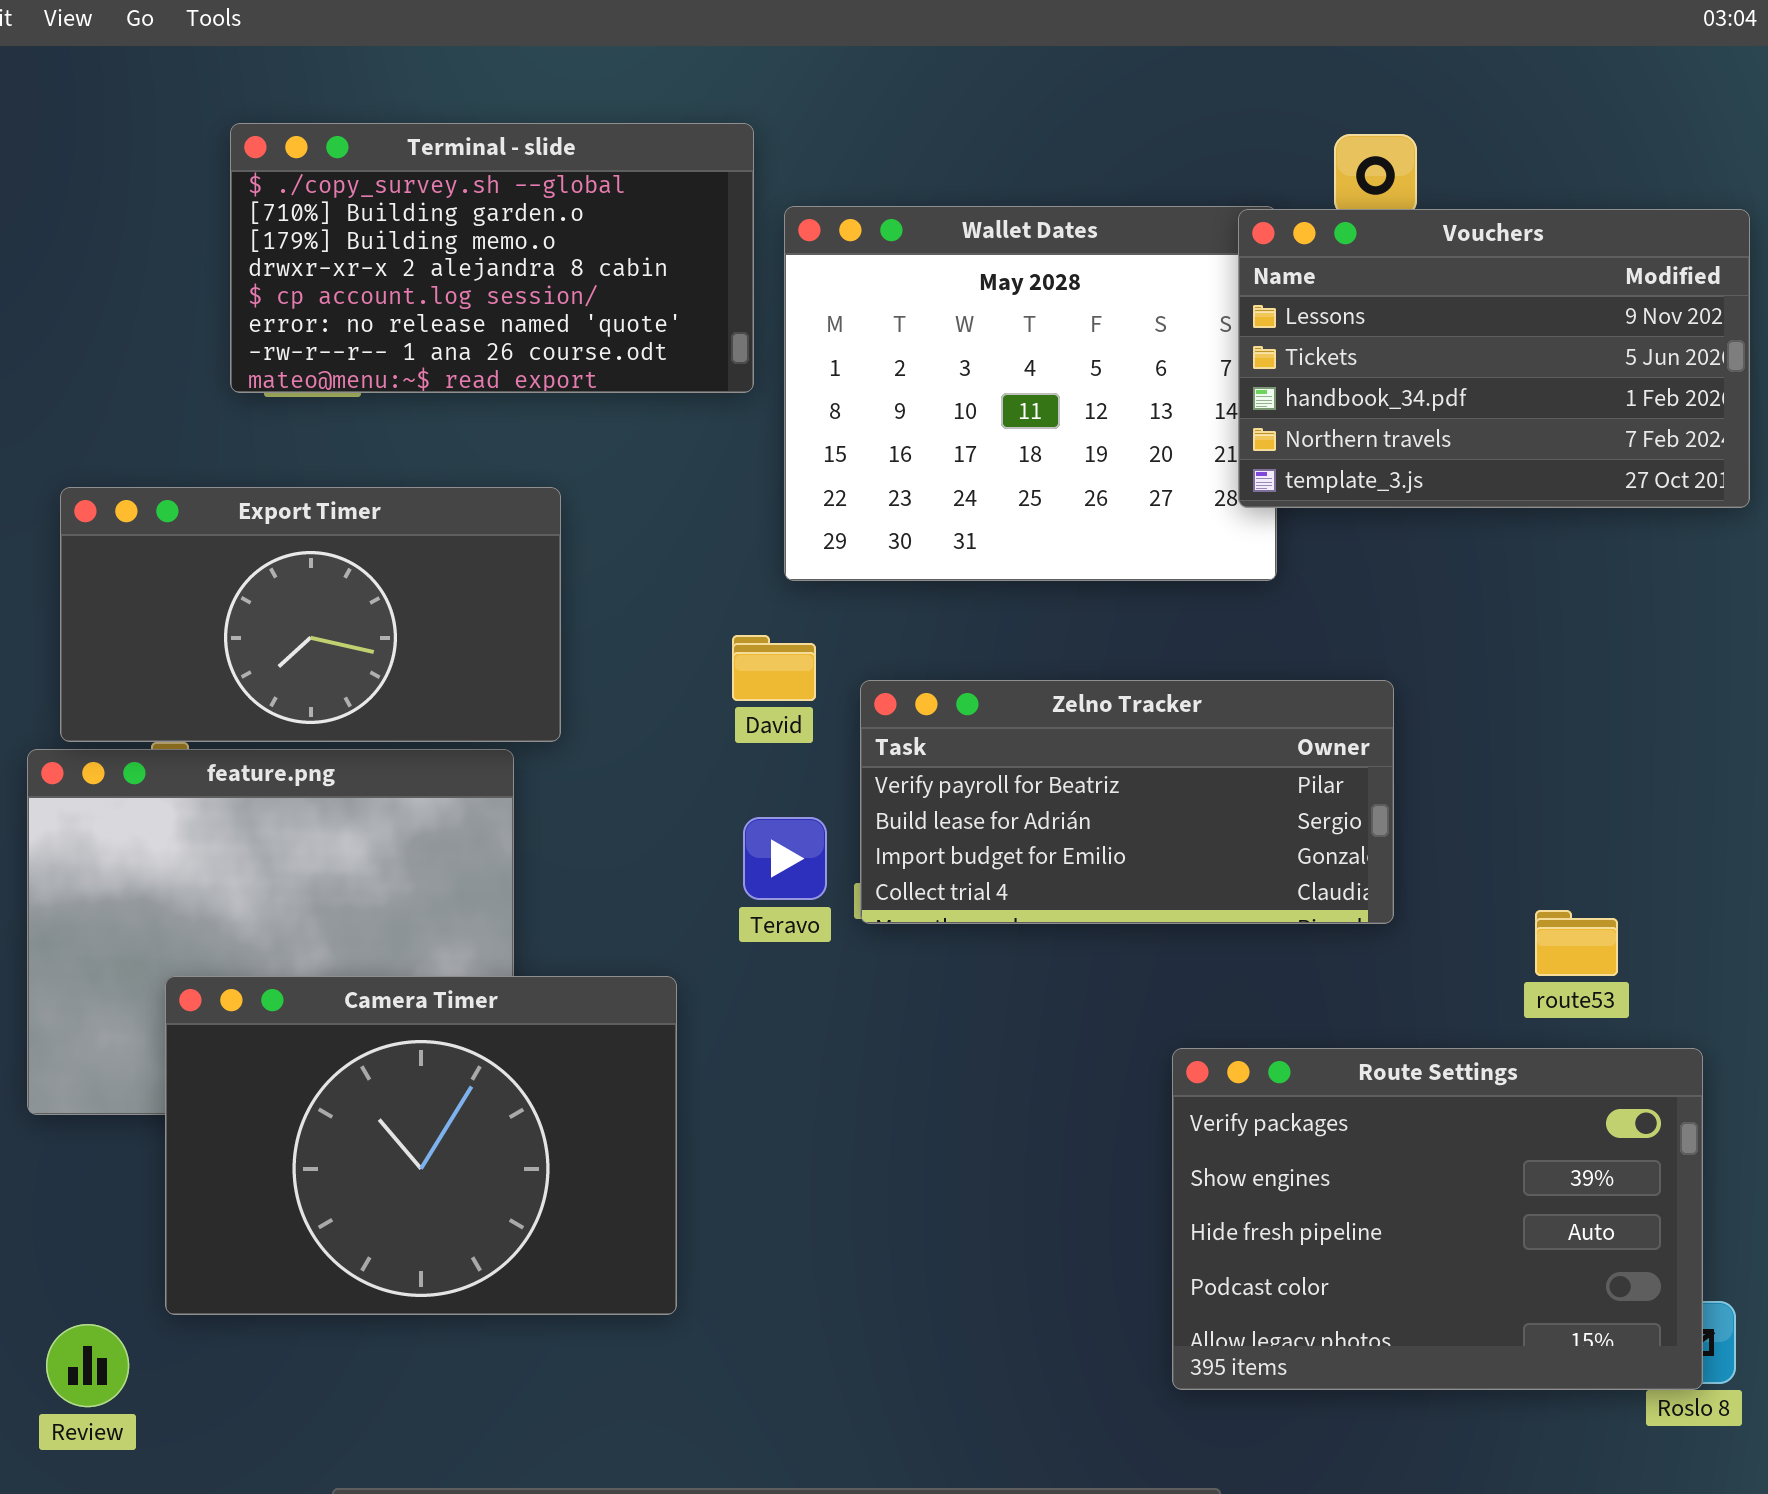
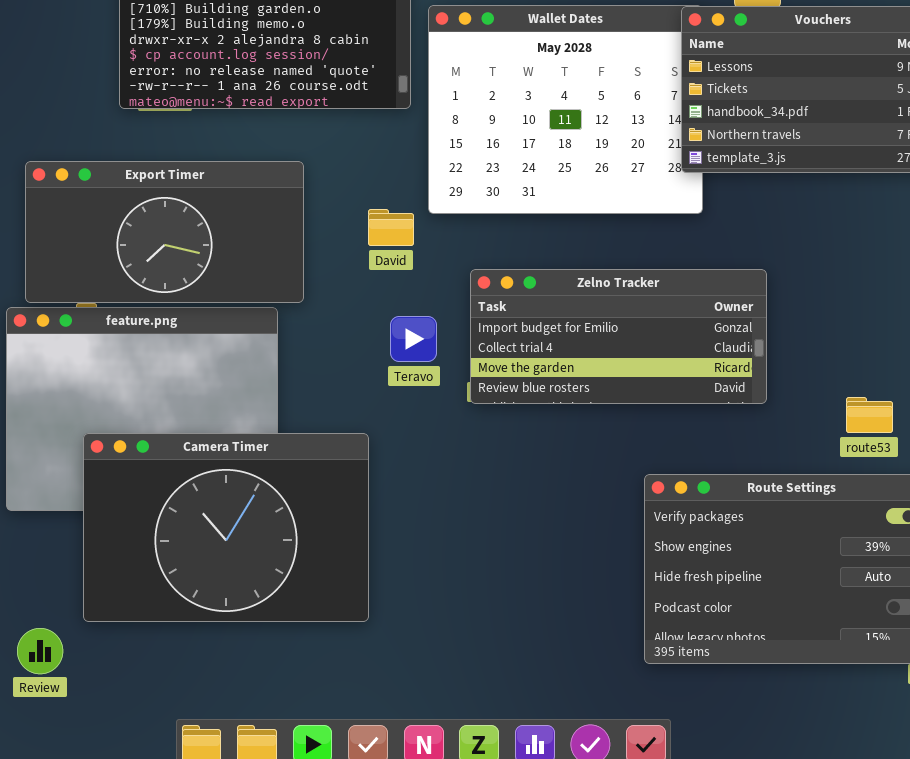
David: [732,635,816,701] -> [368,209,414,246], moved
Zelno Tracker: [860,680,1394,924] -> [470,269,767,404], scrolled down 2 rows
Teravo: [743,817,827,900] -> [390,316,437,362], moved

